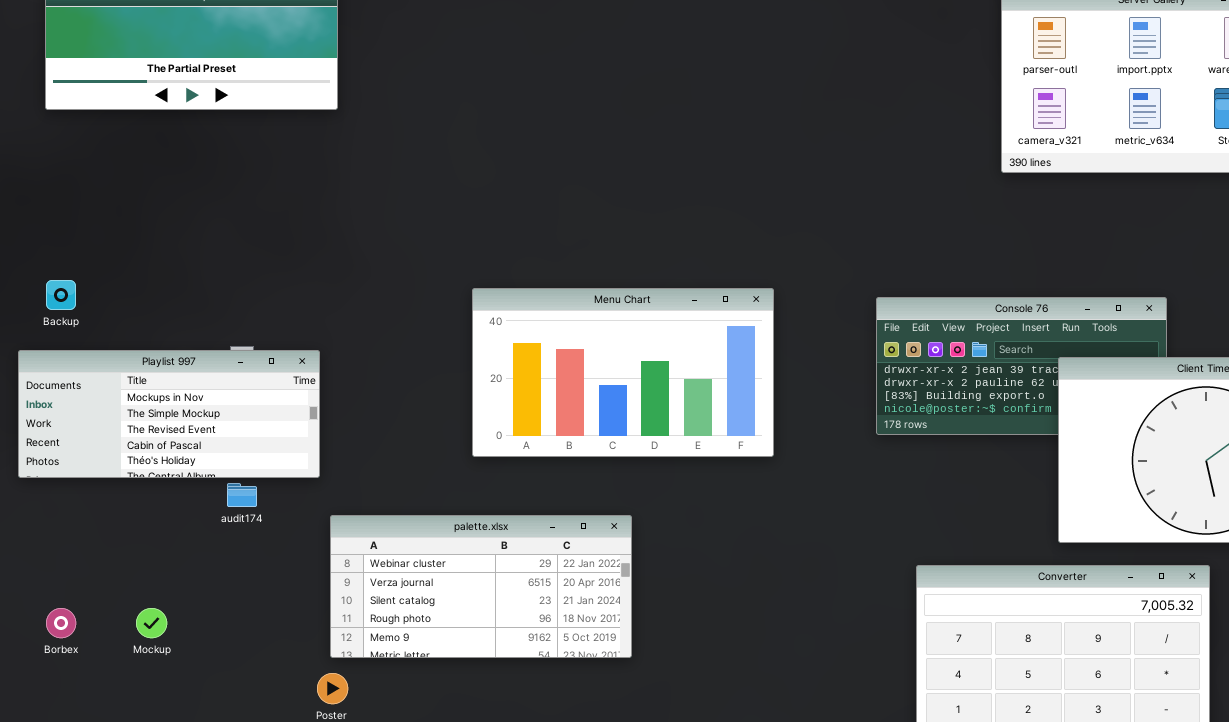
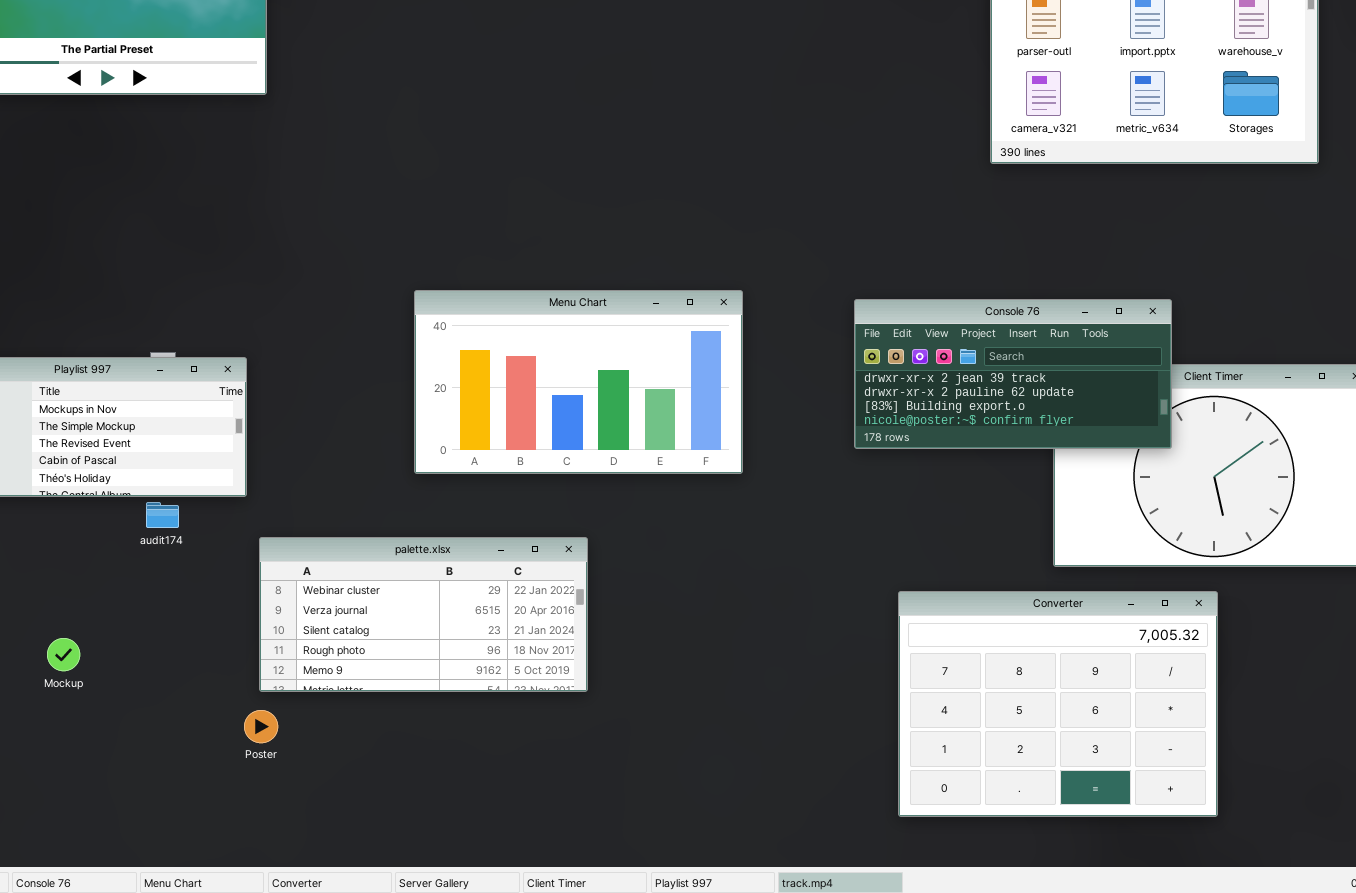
Console 76: [876,297,1167,435] -> [854,299,1172,449], raised

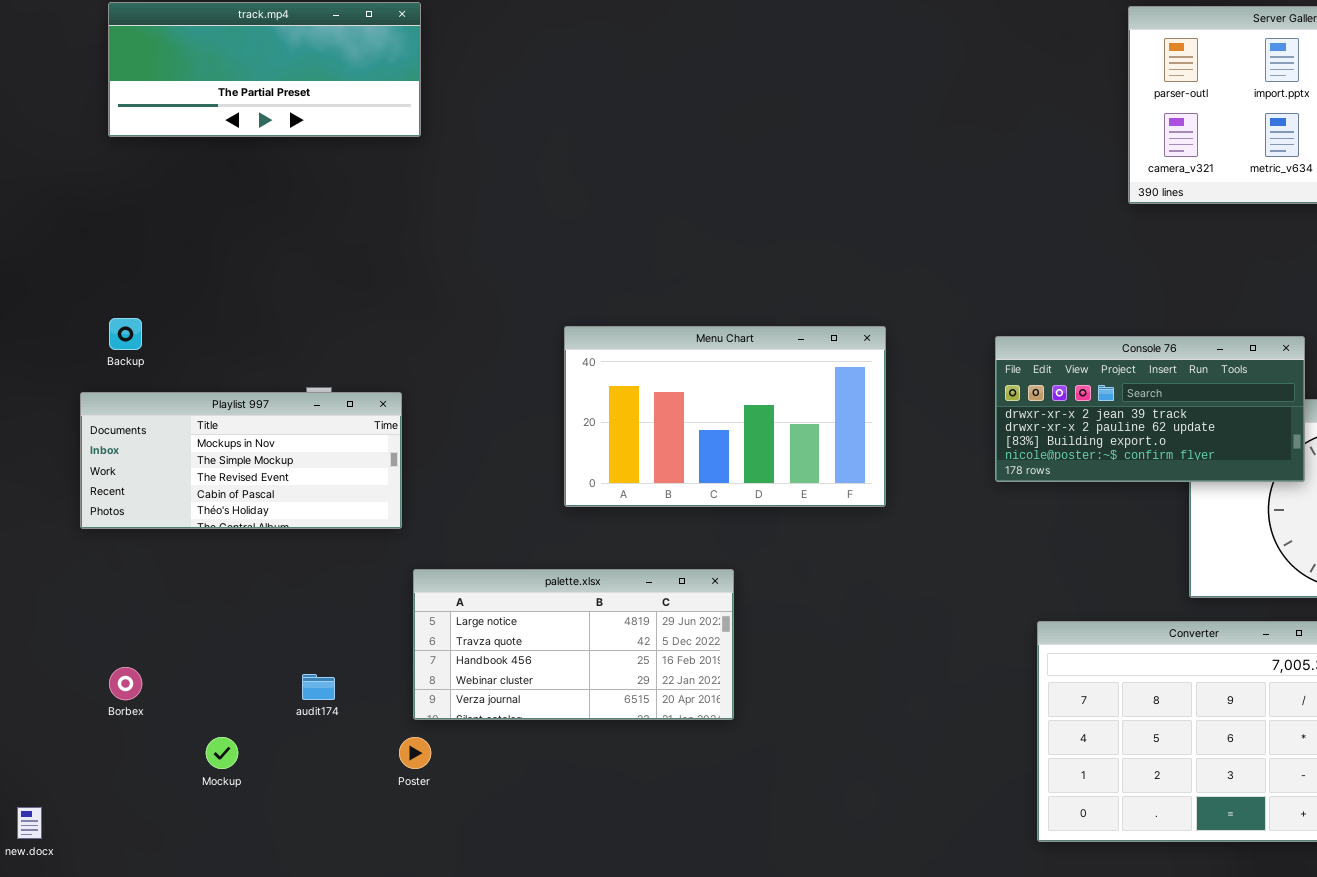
audit174: [146,502,179,528] -> [302,674,335,700], moved
palette.xlsx: [259,537,588,692] -> [413,569,734,720], scrolled up 3 rows
Mockup: [47,638,80,671] -> [206,737,238,769], moved

